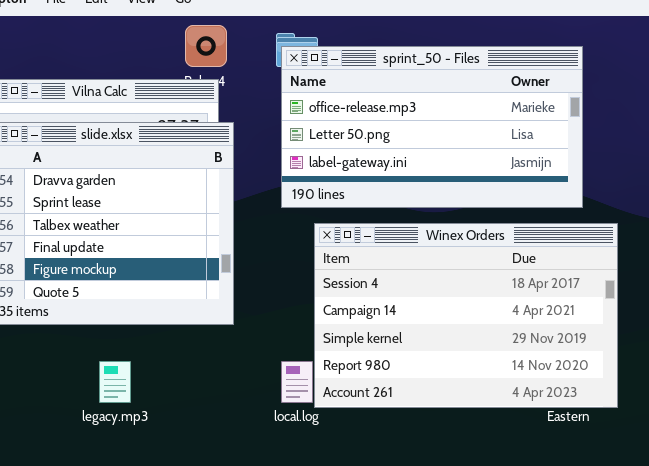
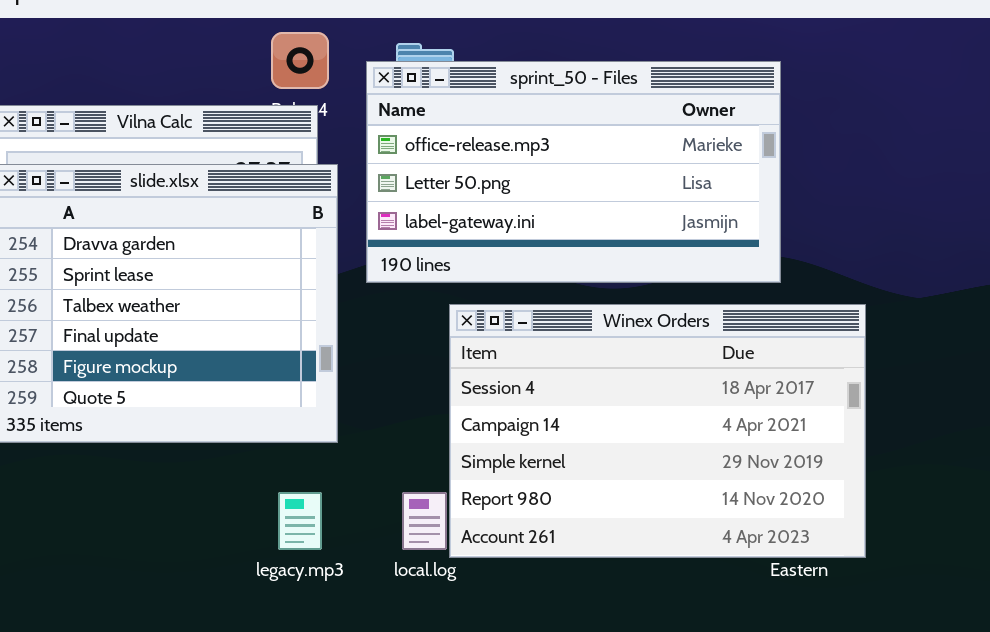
sprint_50 - Files: [281,46,583,208] -> [366,61,781,283], moved
legacy.mp3: [99,361,131,403] -> [278,492,322,550], moved

